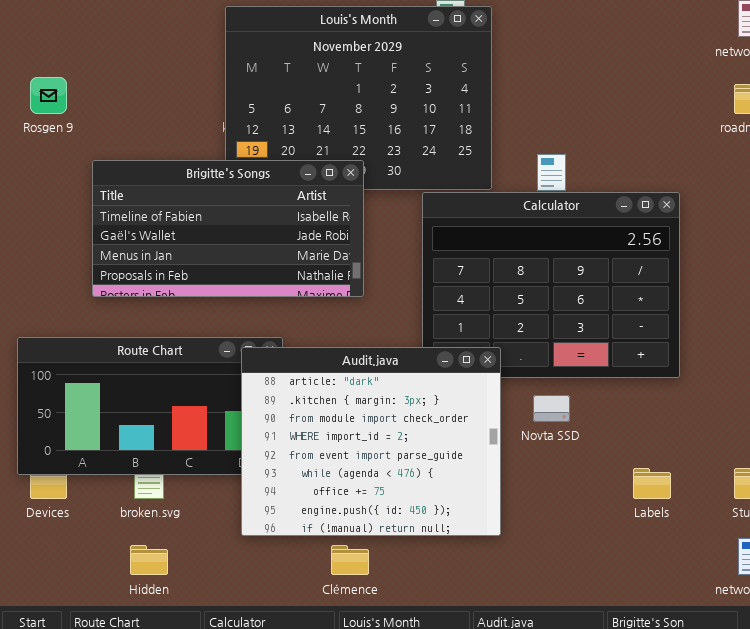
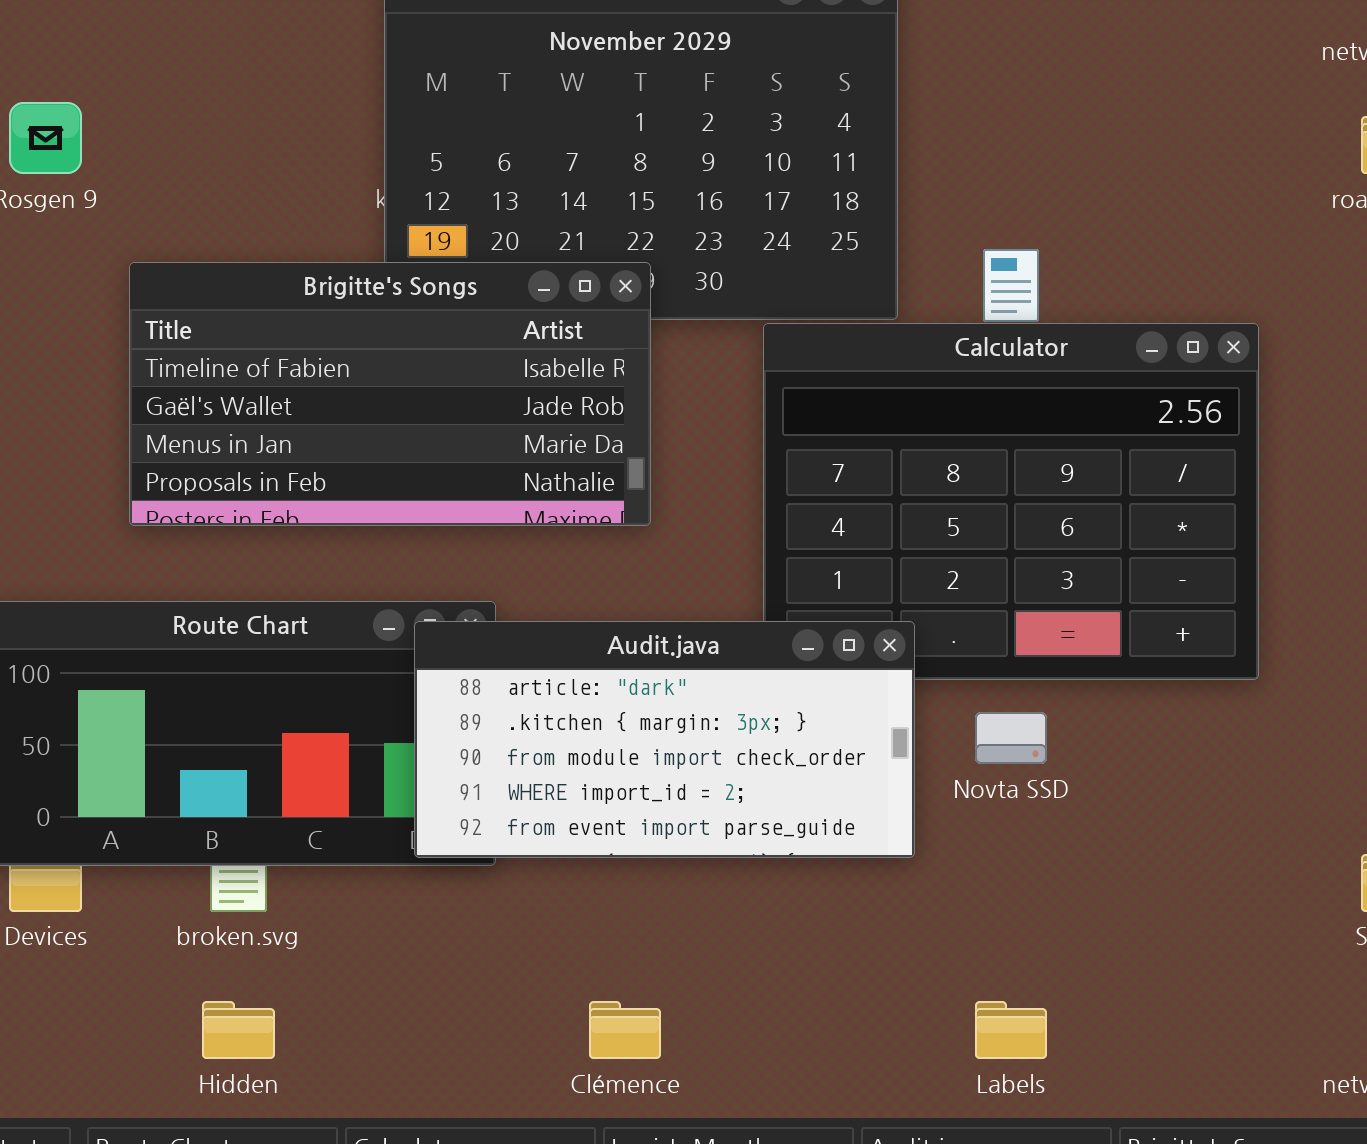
Audit.java: [241,347,501,536] -> [414,621,915,858], resized
Labels: [633,468,671,499] -> [975,1001,1047,1059], moved

